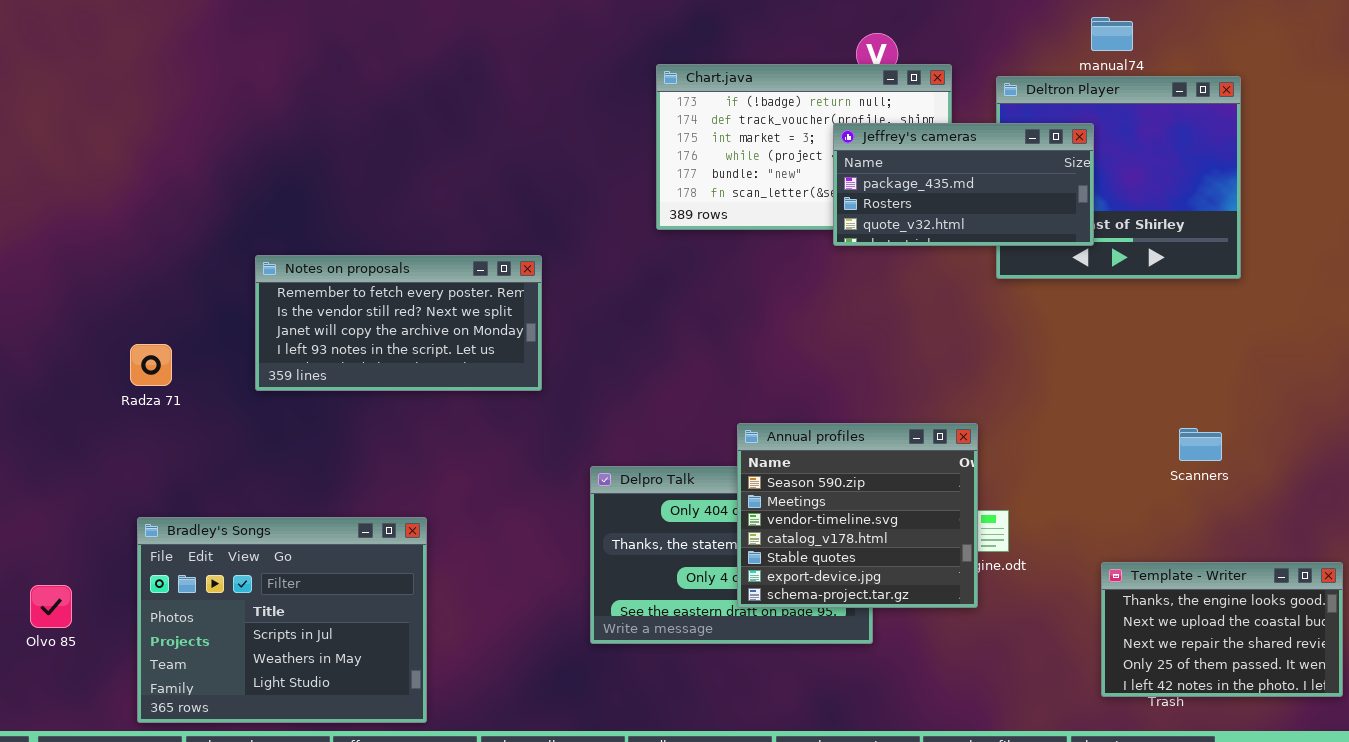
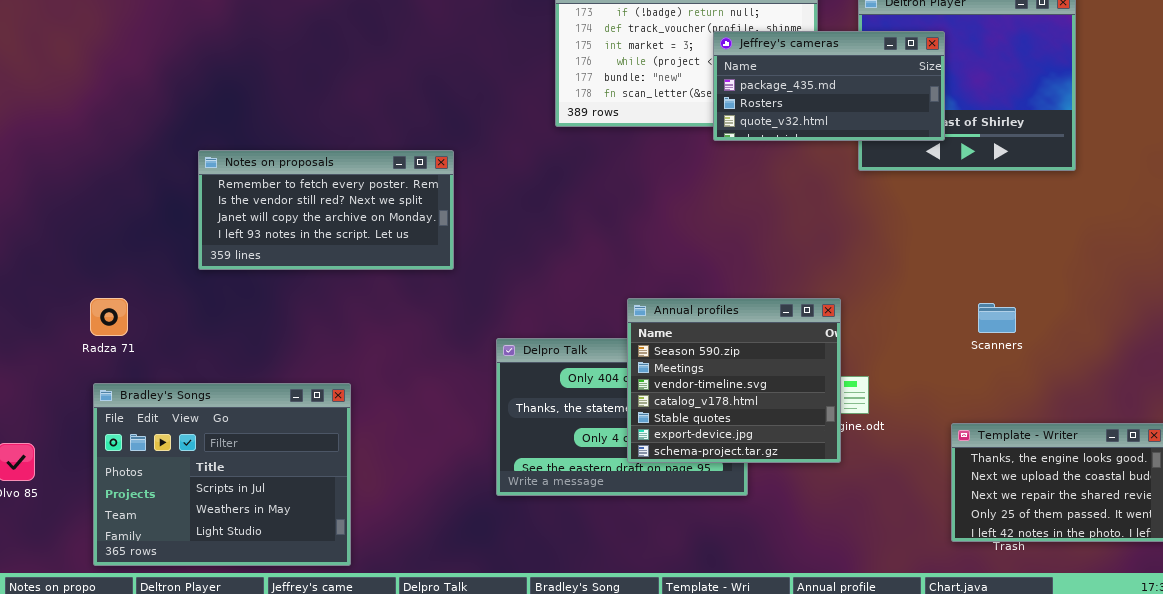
Radza 71: [130,344,172,386] -> [90,298,128,336], moved
Scanners: [1179,428,1222,461] -> [978,303,1016,333], moved

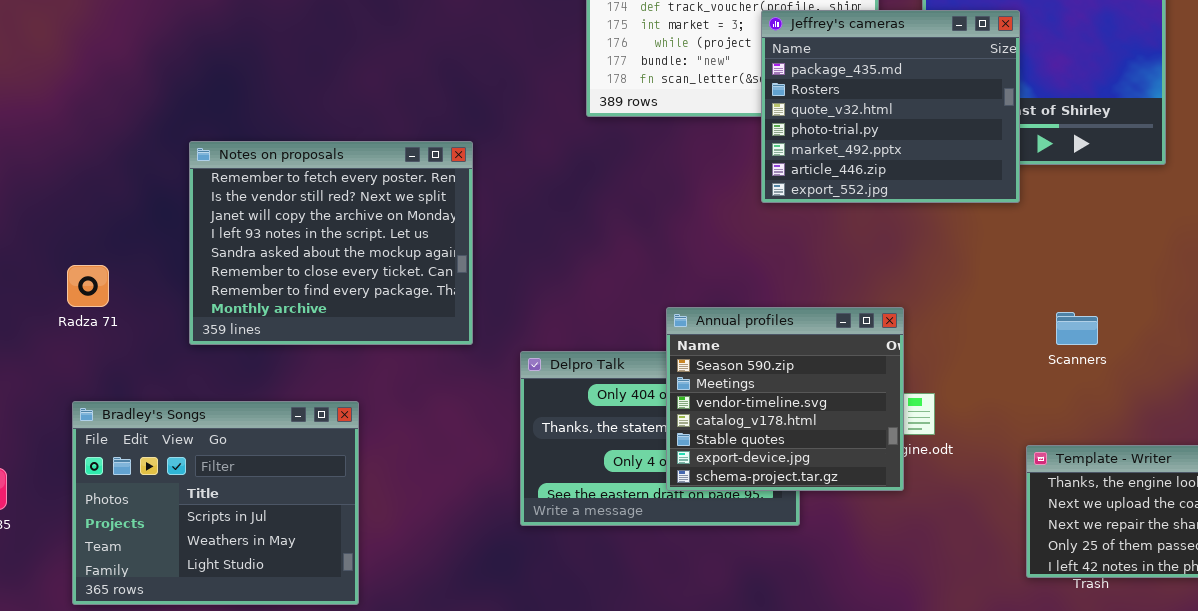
Jeffrey's cameras: [713,31,945,141] -> [761,10,1020,203], resized
Notes on proposals: [198,150,454,270] -> [189,141,473,345], resized
Radza 71: [90,298,128,336] -> [67,265,109,307], moved

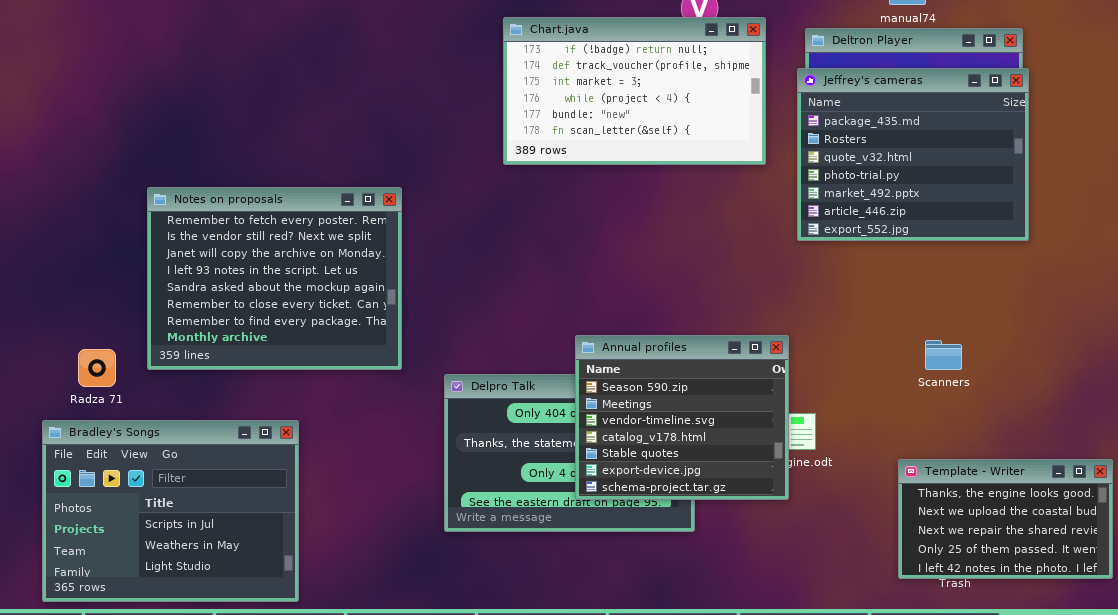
Jeffrey's cameras: [761,10,1020,203] -> [797,68,1029,241], moved
Radza 71: [67,265,109,307] -> [78,349,116,387], moved

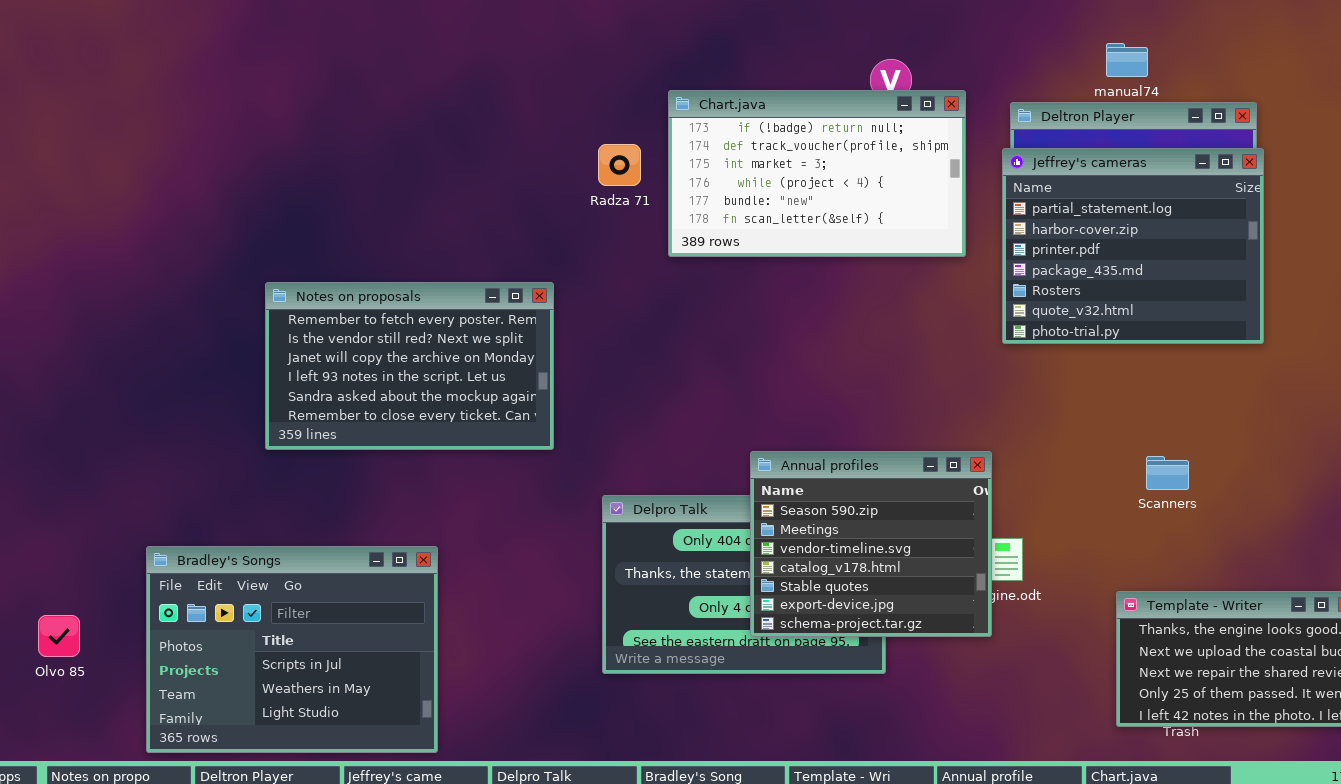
Jeffrey's cameras: [797,68,1029,241] -> [1002,148,1264,344], scrolled up 3 rows
Notes on proposals: [147,187,402,370] -> [265,282,554,450], resized
Radza 71: [78,349,116,387] -> [598,144,641,186], moved

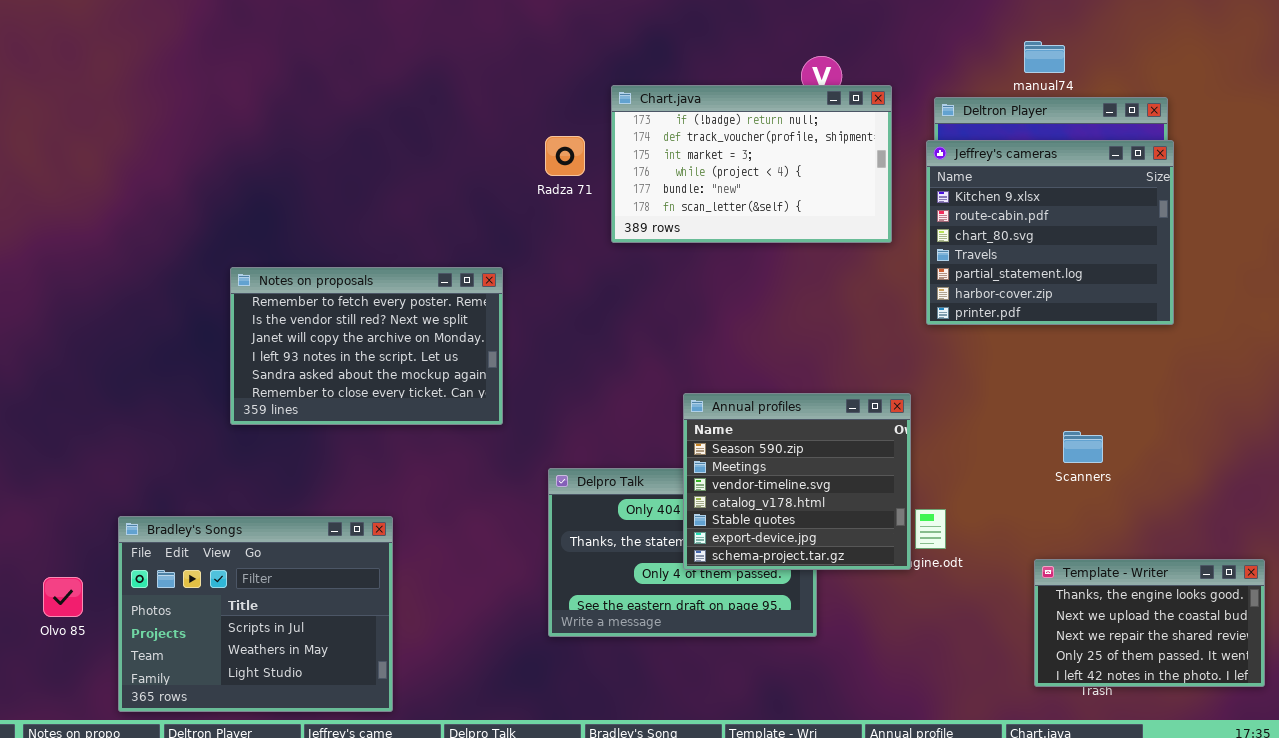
Jeffrey's cameras: [1002,148,1264,344] -> [926,140,1174,325], scrolled up 4 rows
Annual profiles: [750,451,992,637] -> [683,393,911,570], moved
Olvo 85: [38,615,80,657] -> [43,577,83,617], moved

